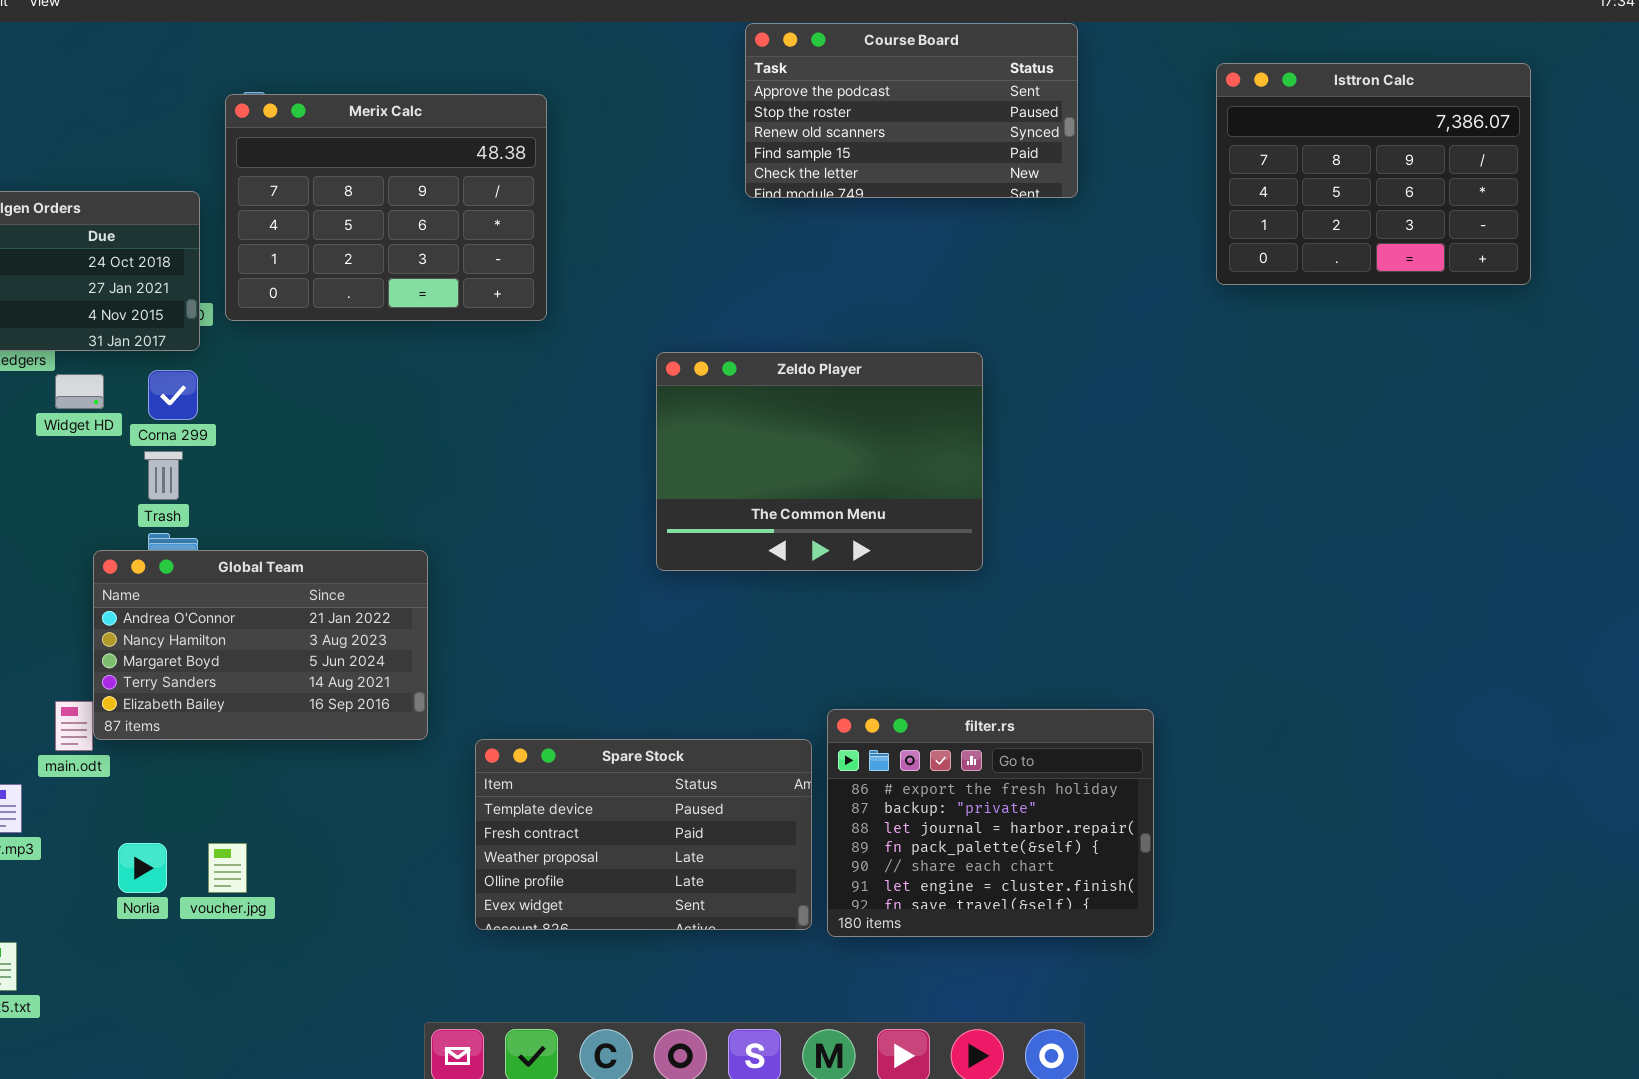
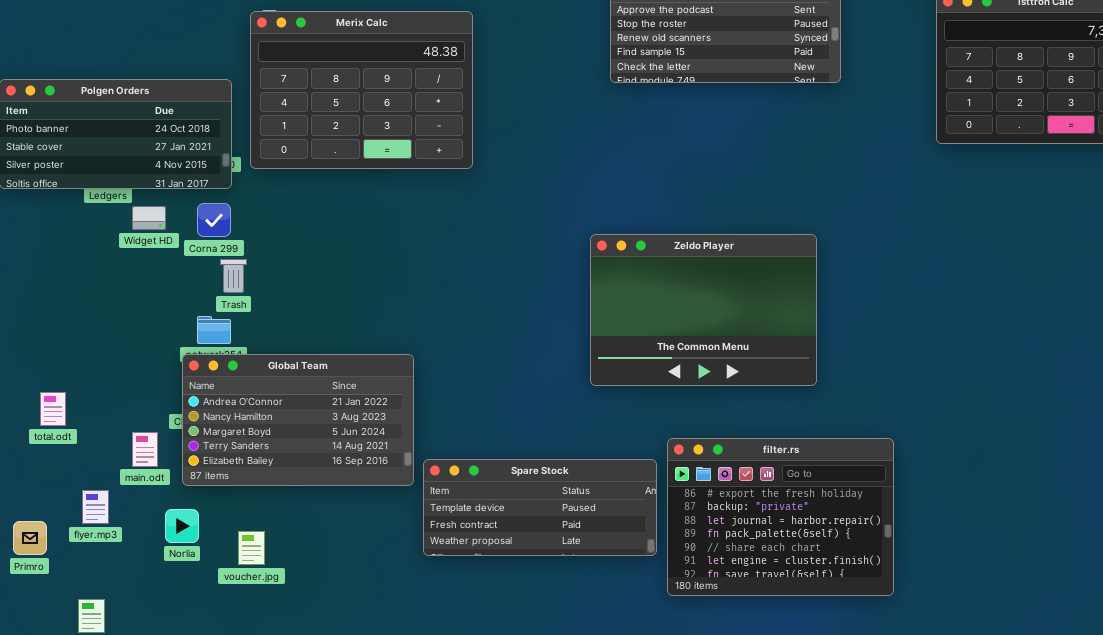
Zeldo Player: [656,352,983,571] -> [590,234,817,386], moved
Trash: [144,451,183,500] -> [220,259,247,293], moved
Global Team: [93,550,428,740] -> [182,354,414,486], moved
Spare Stock: [475,739,812,930] -> [423,459,657,556], resized
Norlia: [118,843,167,893] -> [165,509,199,543], moved

